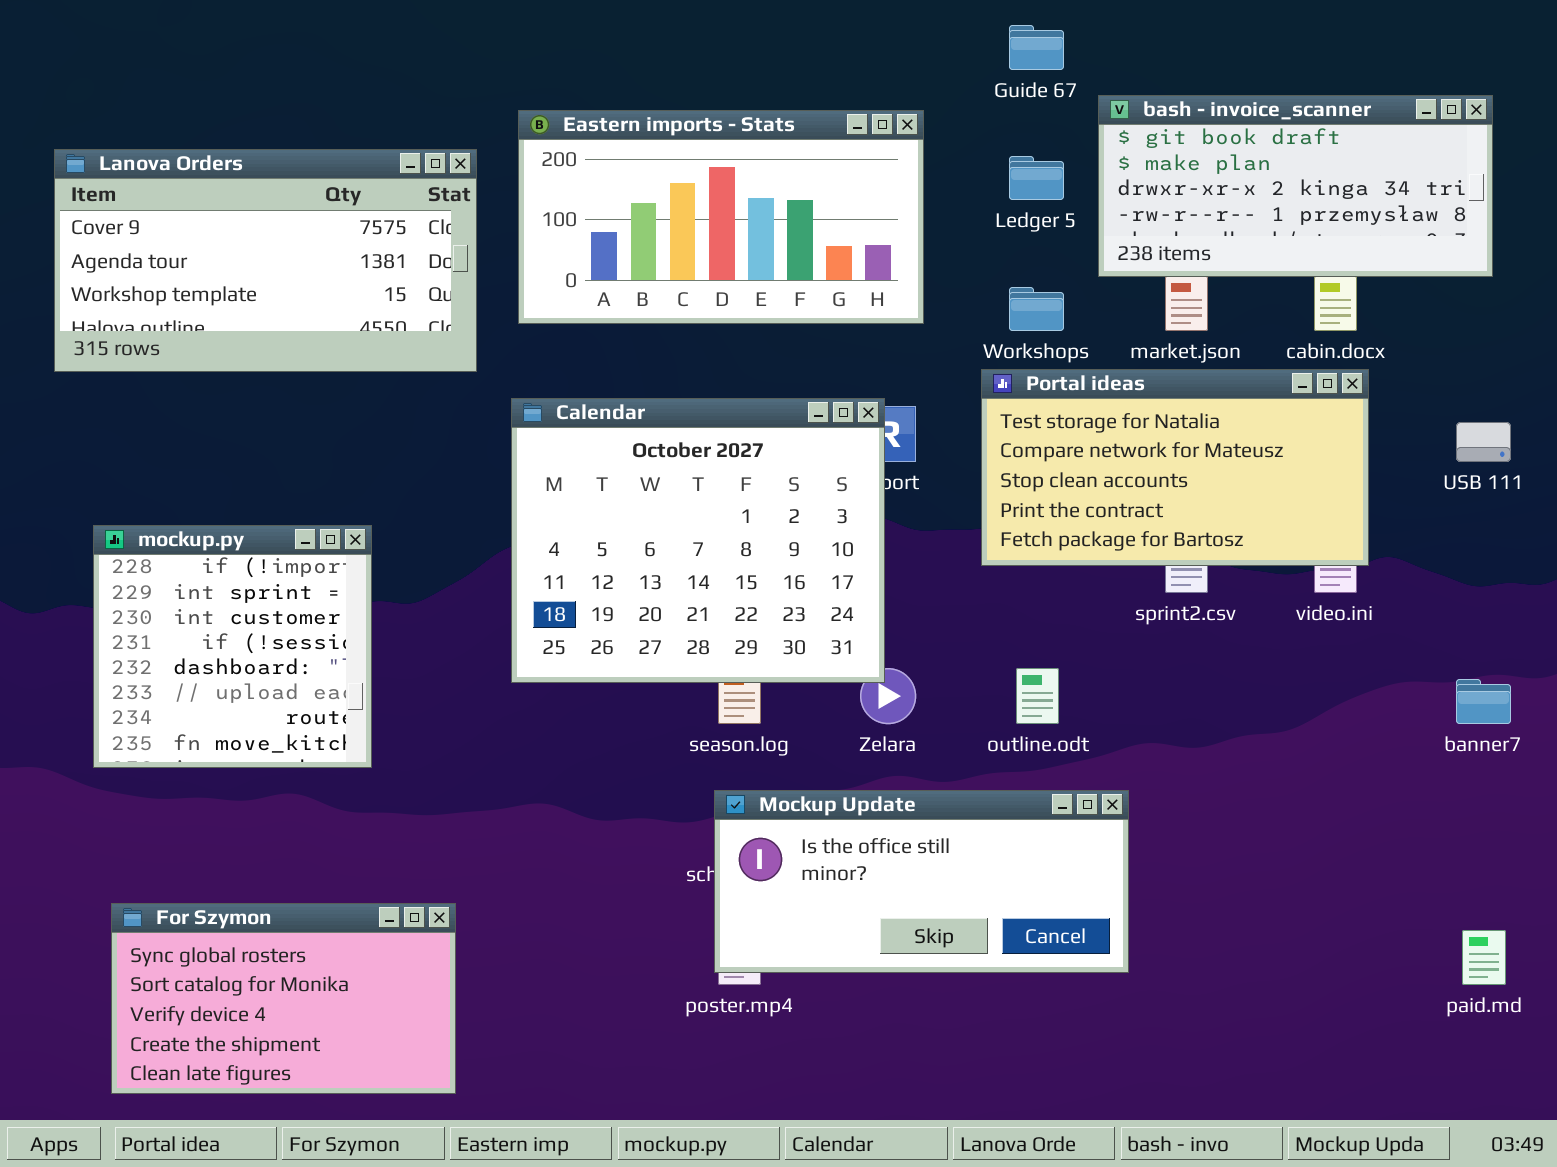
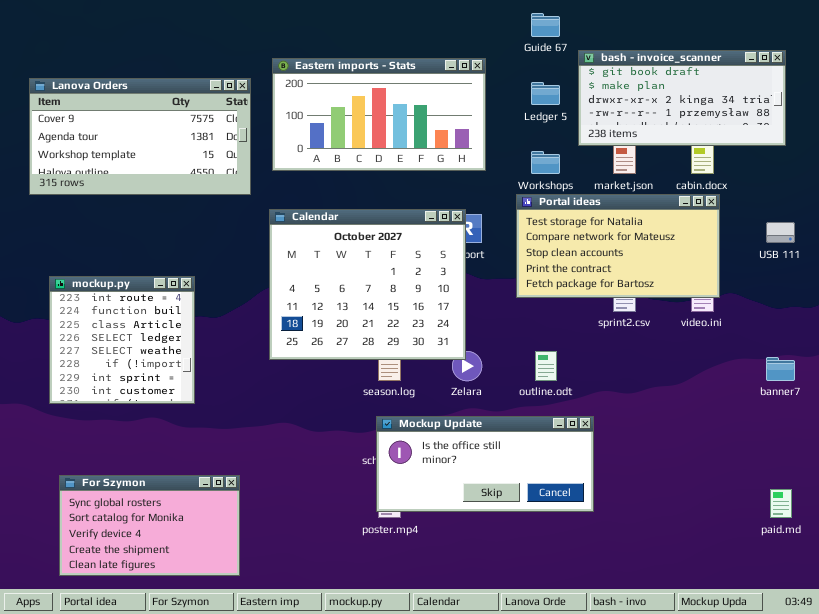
mockup.py: [93,525,372,768] -> [49,276,195,404], scrolled up 5 rows

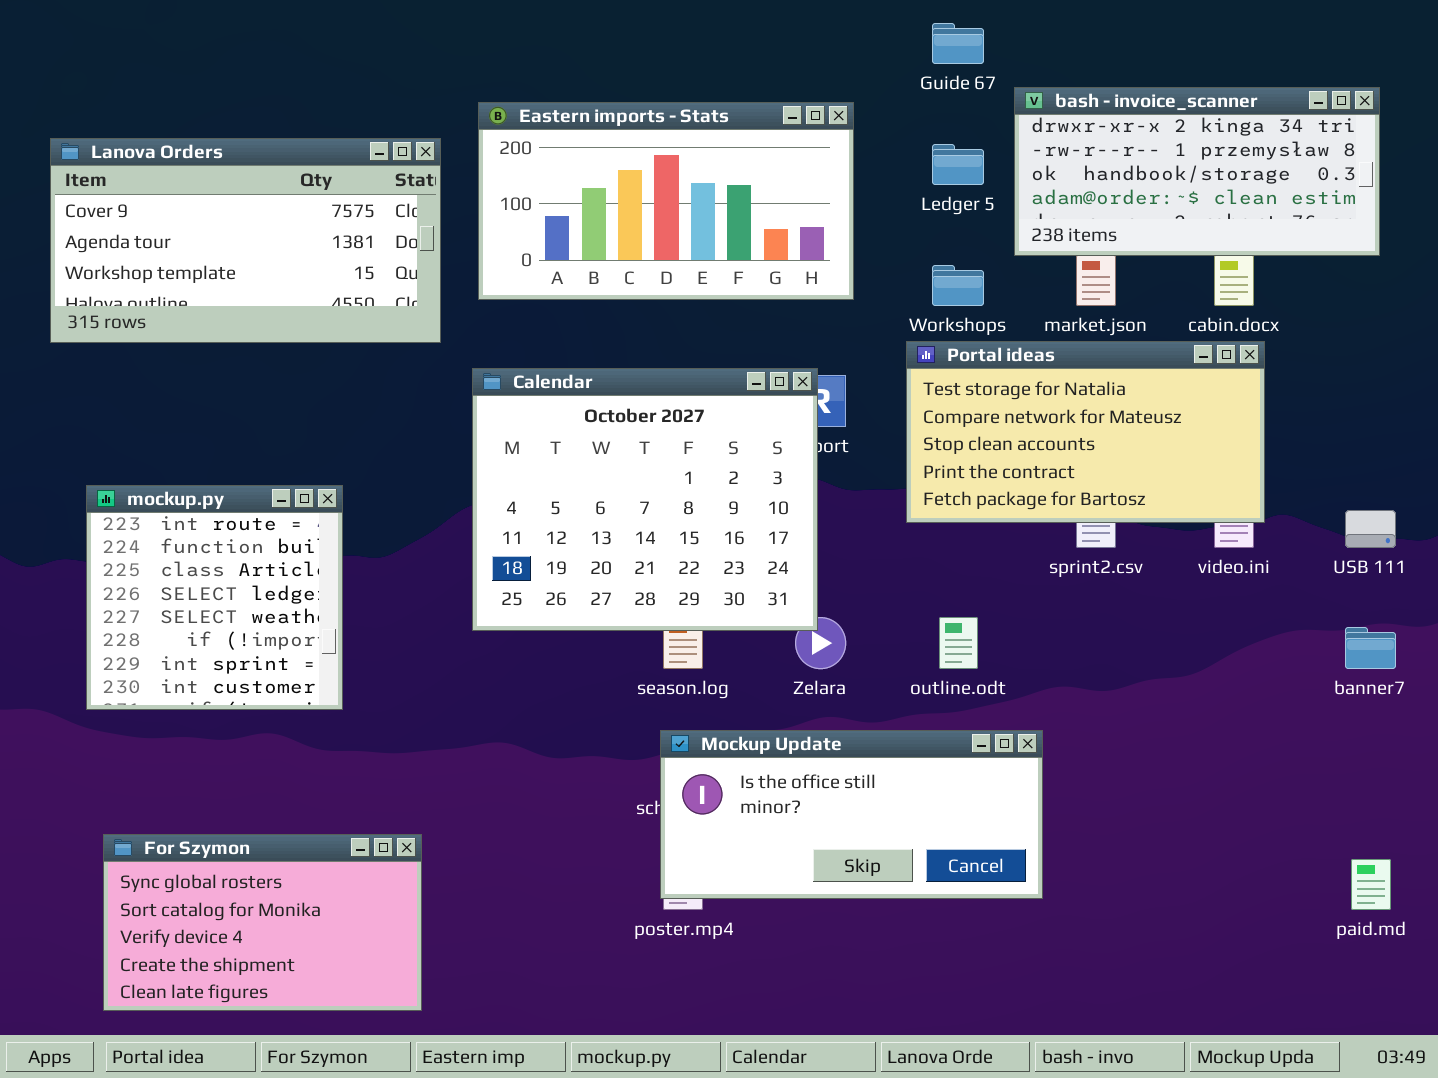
bash - invoice_scanner: [578,50,786,146] -> [1014,87,1380,256], scrolled down 2 rows
USB 111: [766,222,795,243] -> [1345,510,1396,548], moved

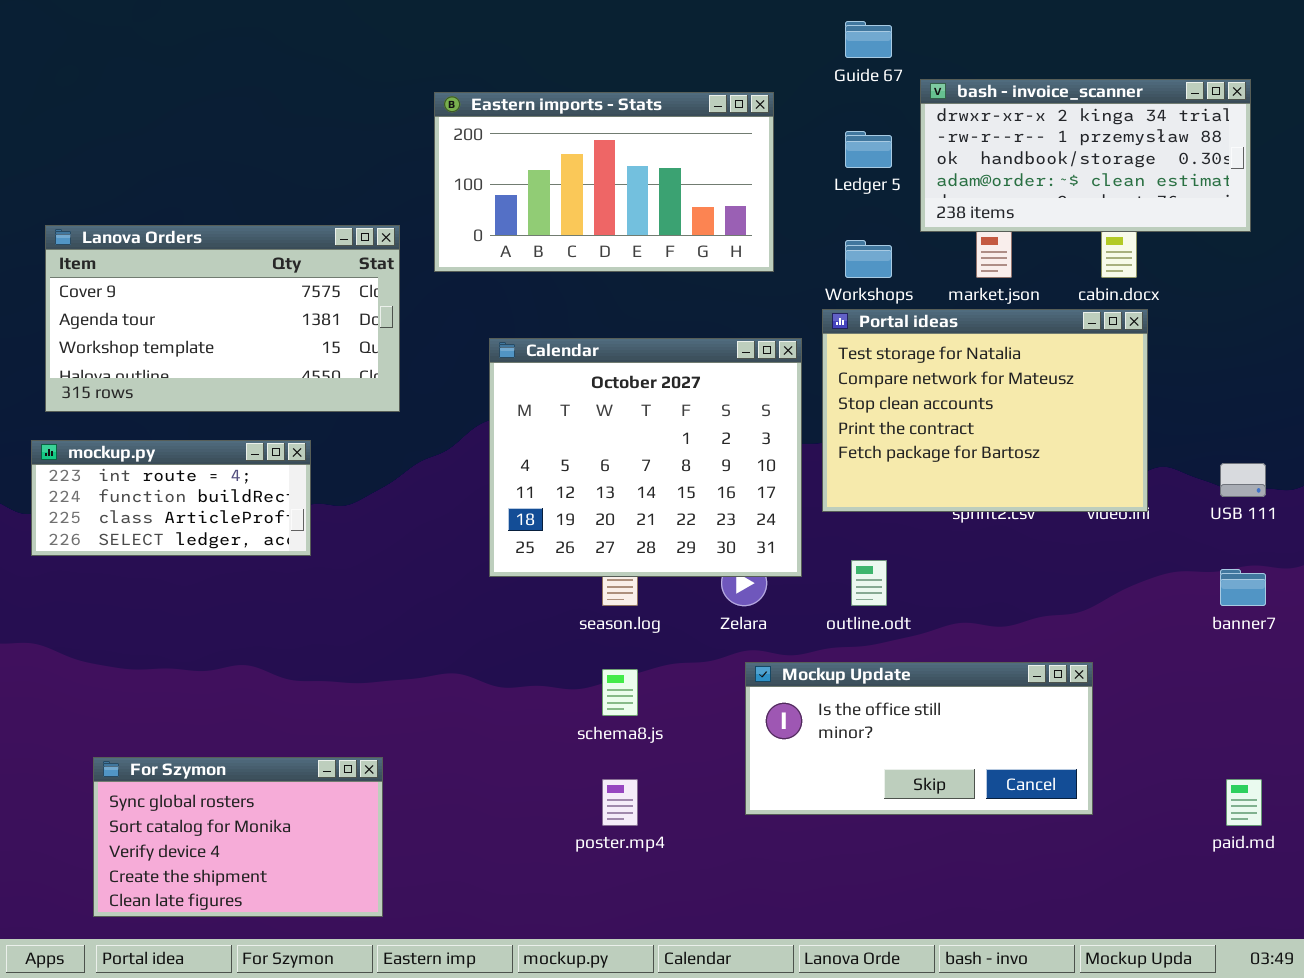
Lanova Orders: [50,138,441,343] -> [45,225,400,412], moved
Portal ideas: [906,341,1265,523] -> [822,309,1148,512], resized
Calendar: [472,368,818,631] -> [489,338,802,577], moved
mockup.py: [86,485,343,710] -> [31,440,311,556], resized
Mockup Update: [660,730,1043,899] -> [745,662,1093,815], moved

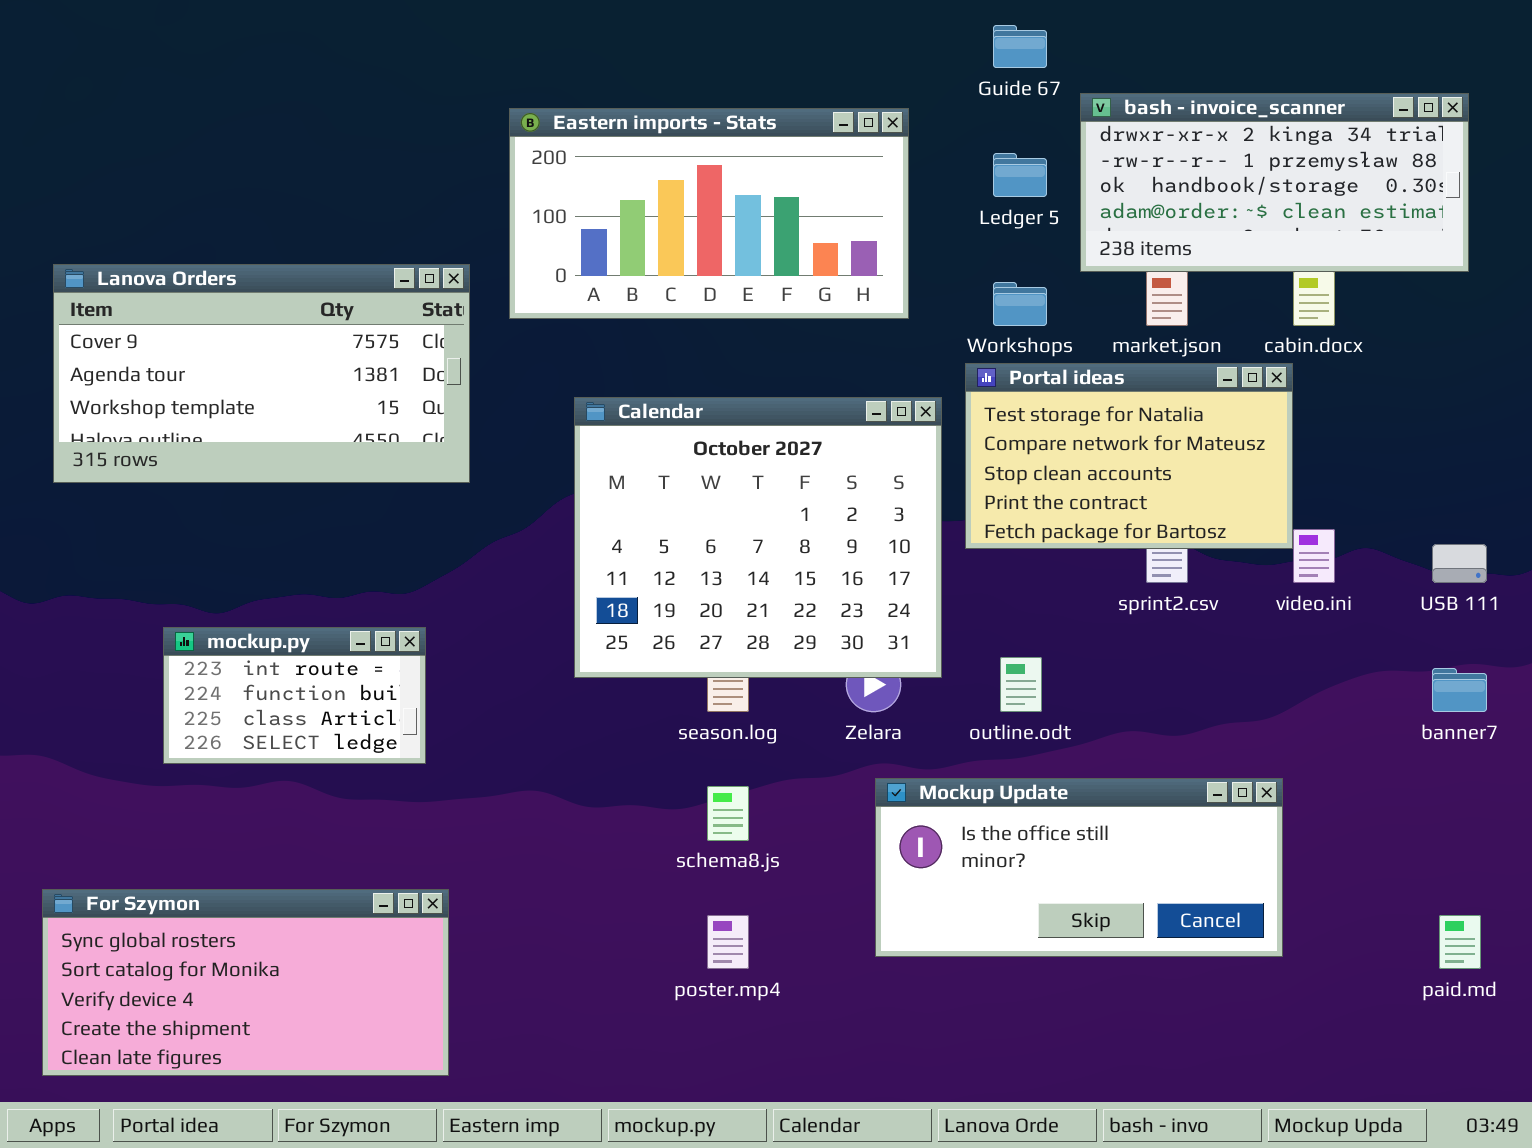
Portal ideas: [822,309,1148,512] -> [965,363,1293,549], resized
mockup.py: [31,440,311,556] -> [163,627,426,764], moved, resized
For Szymon: [93,757,383,917] -> [42,889,449,1076], resized

